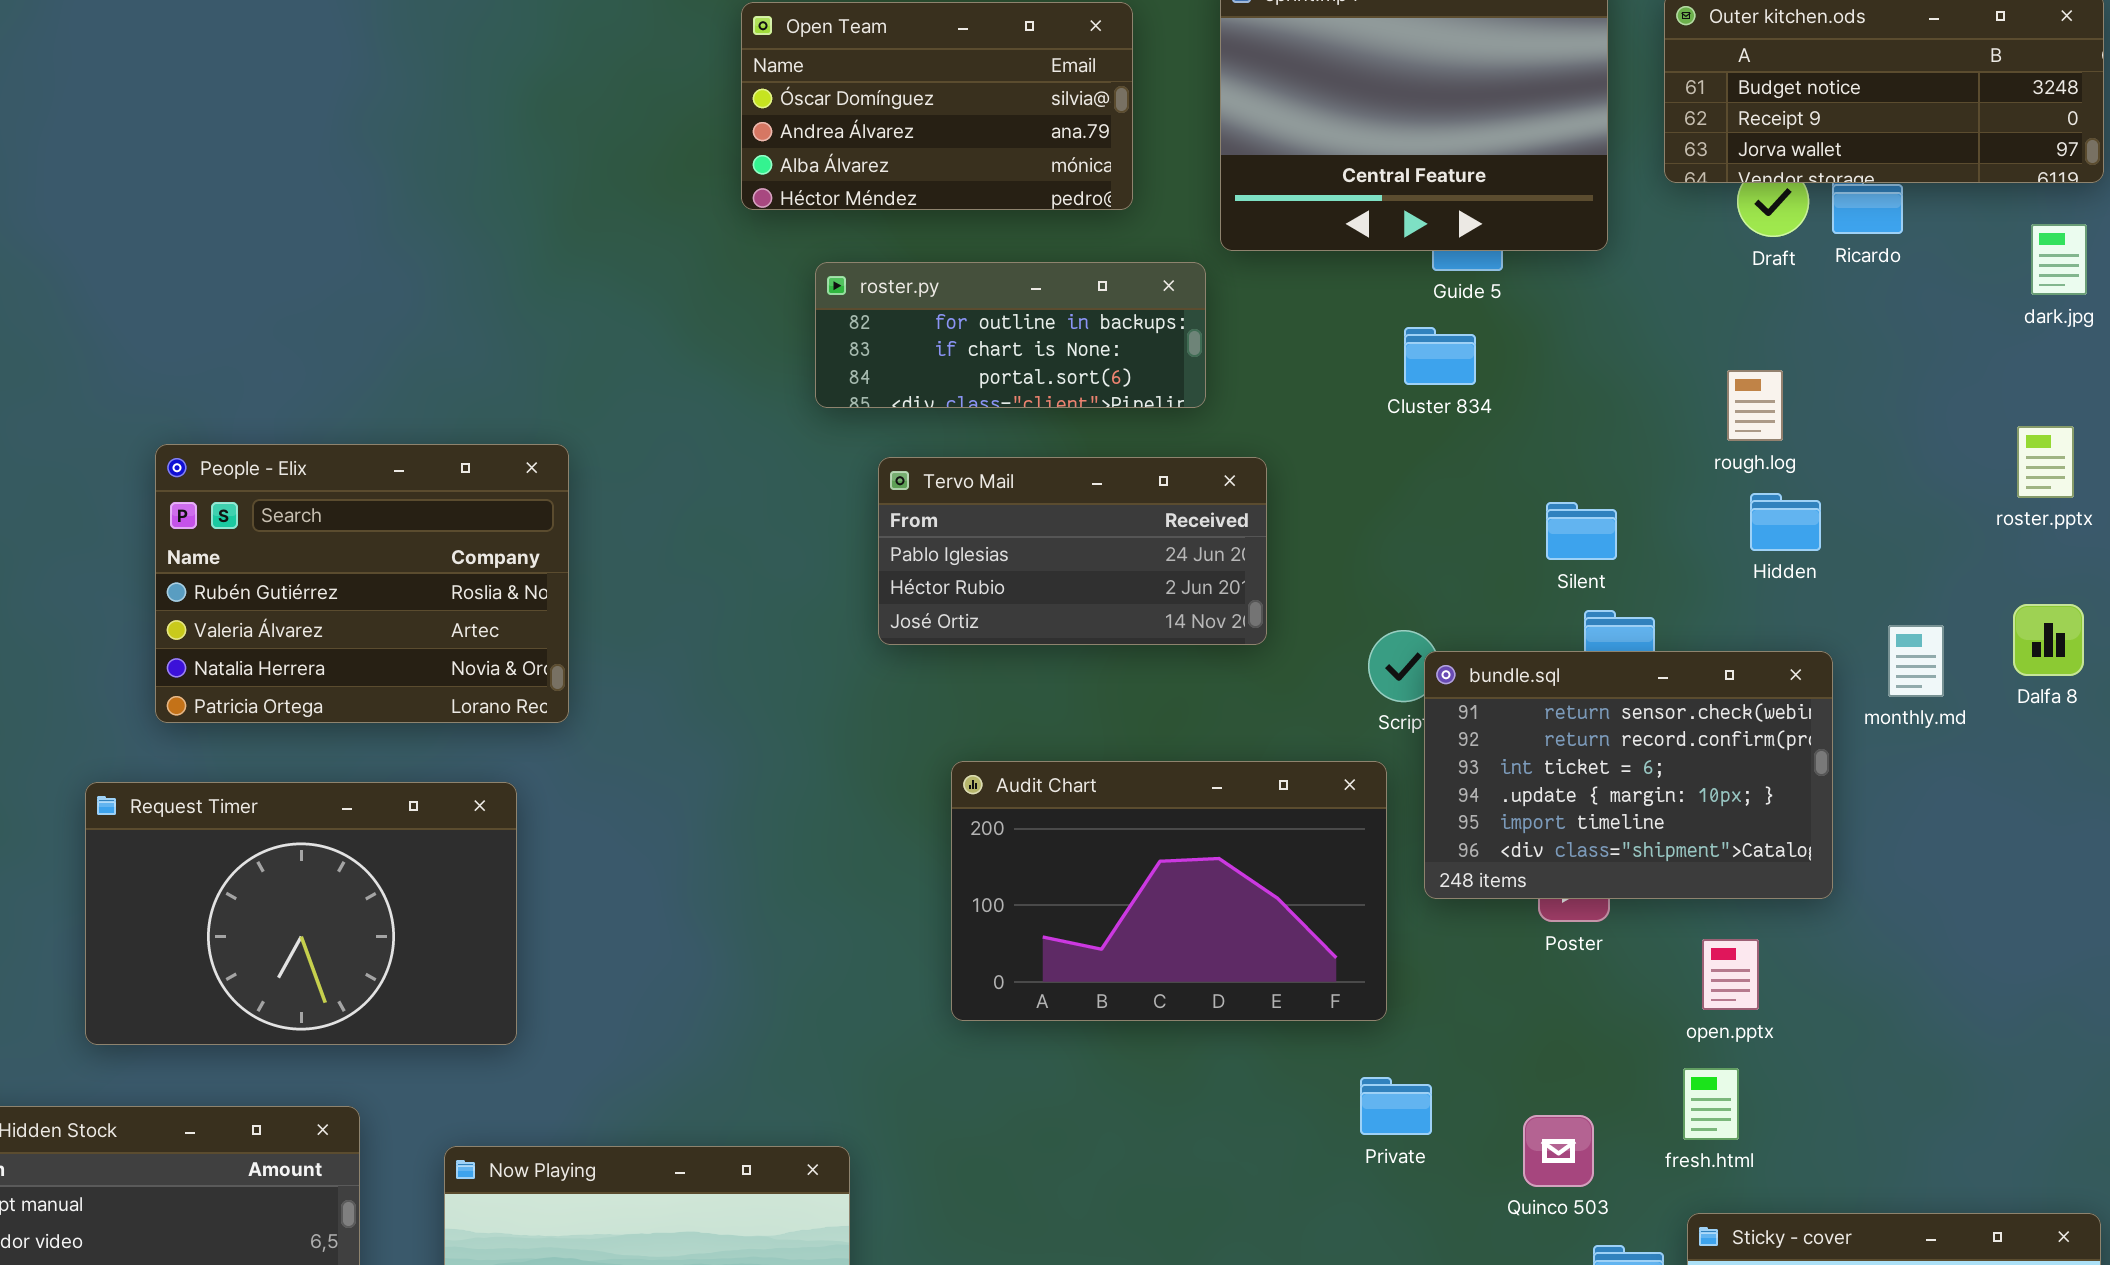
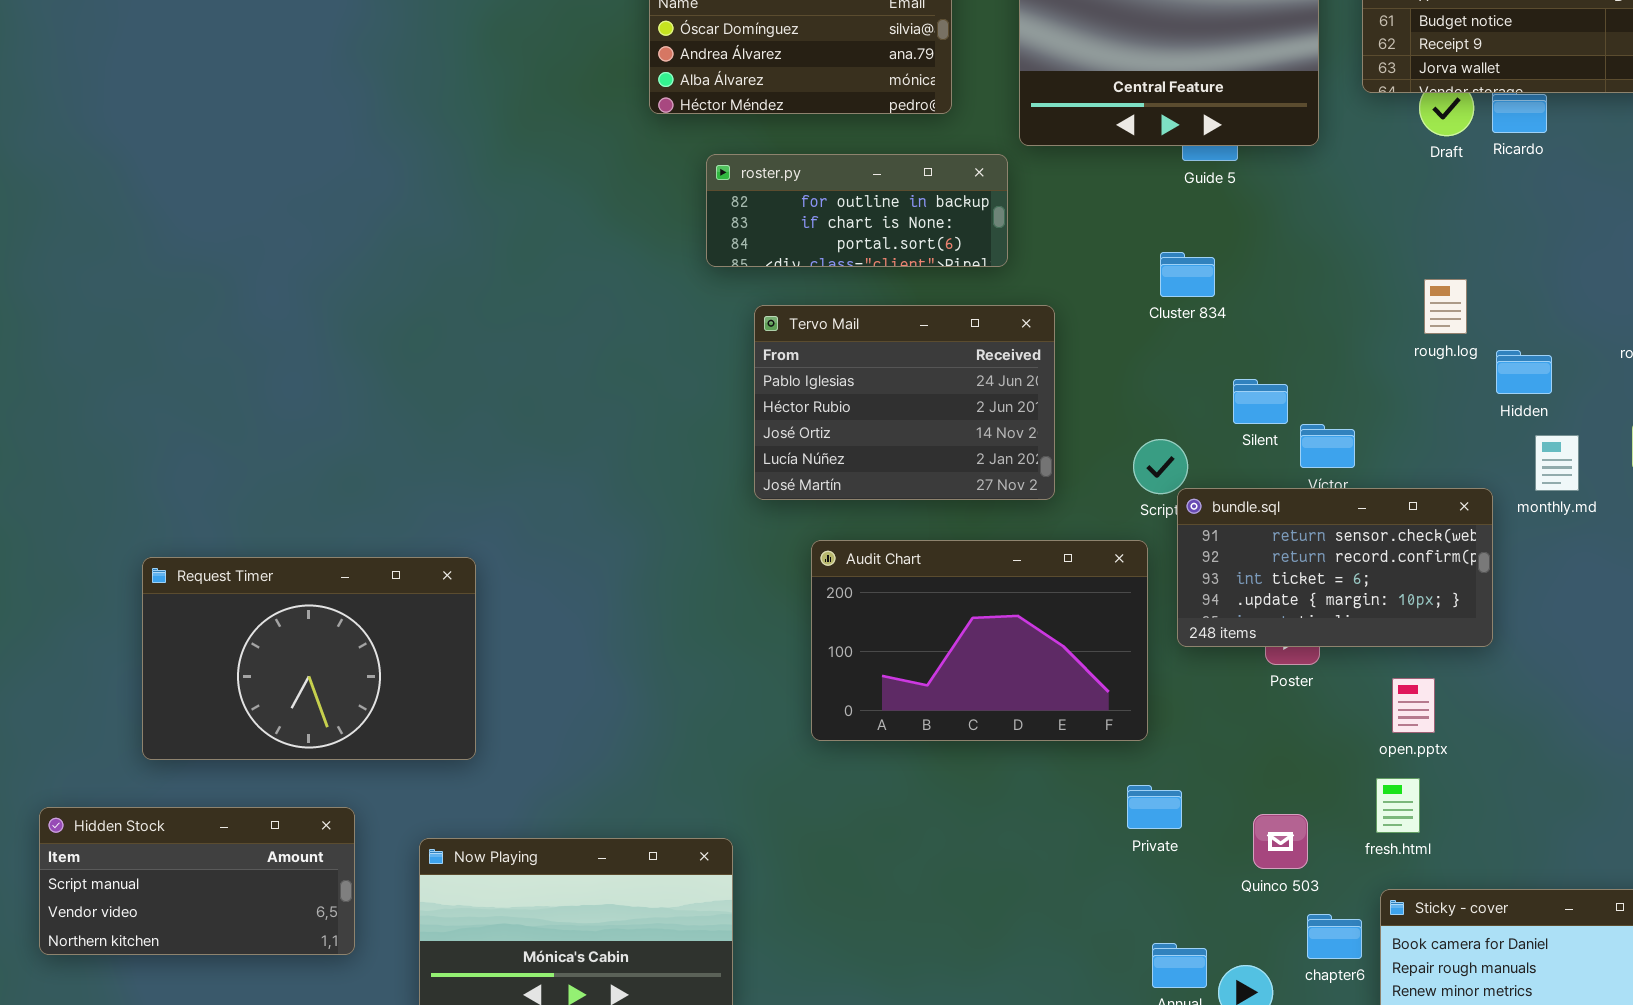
Cluster 834: [1404,327,1476,385] -> [1160,252,1215,297], moved
rough.log: [1727,370,1783,441] -> [1424,279,1467,334], moved
People - Elix: [155,444,569,723] -> none, closed
Tervo Mail: [878,457,1267,645] -> [754,305,1055,500], resized
Hidden: [1750,493,1821,551] -> [1496,350,1552,394], moved
Silent: [1546,502,1617,560] -> [1233,379,1288,424], moved
bundle.sql: [1424,651,1833,899] -> [1177,488,1493,647], resized

